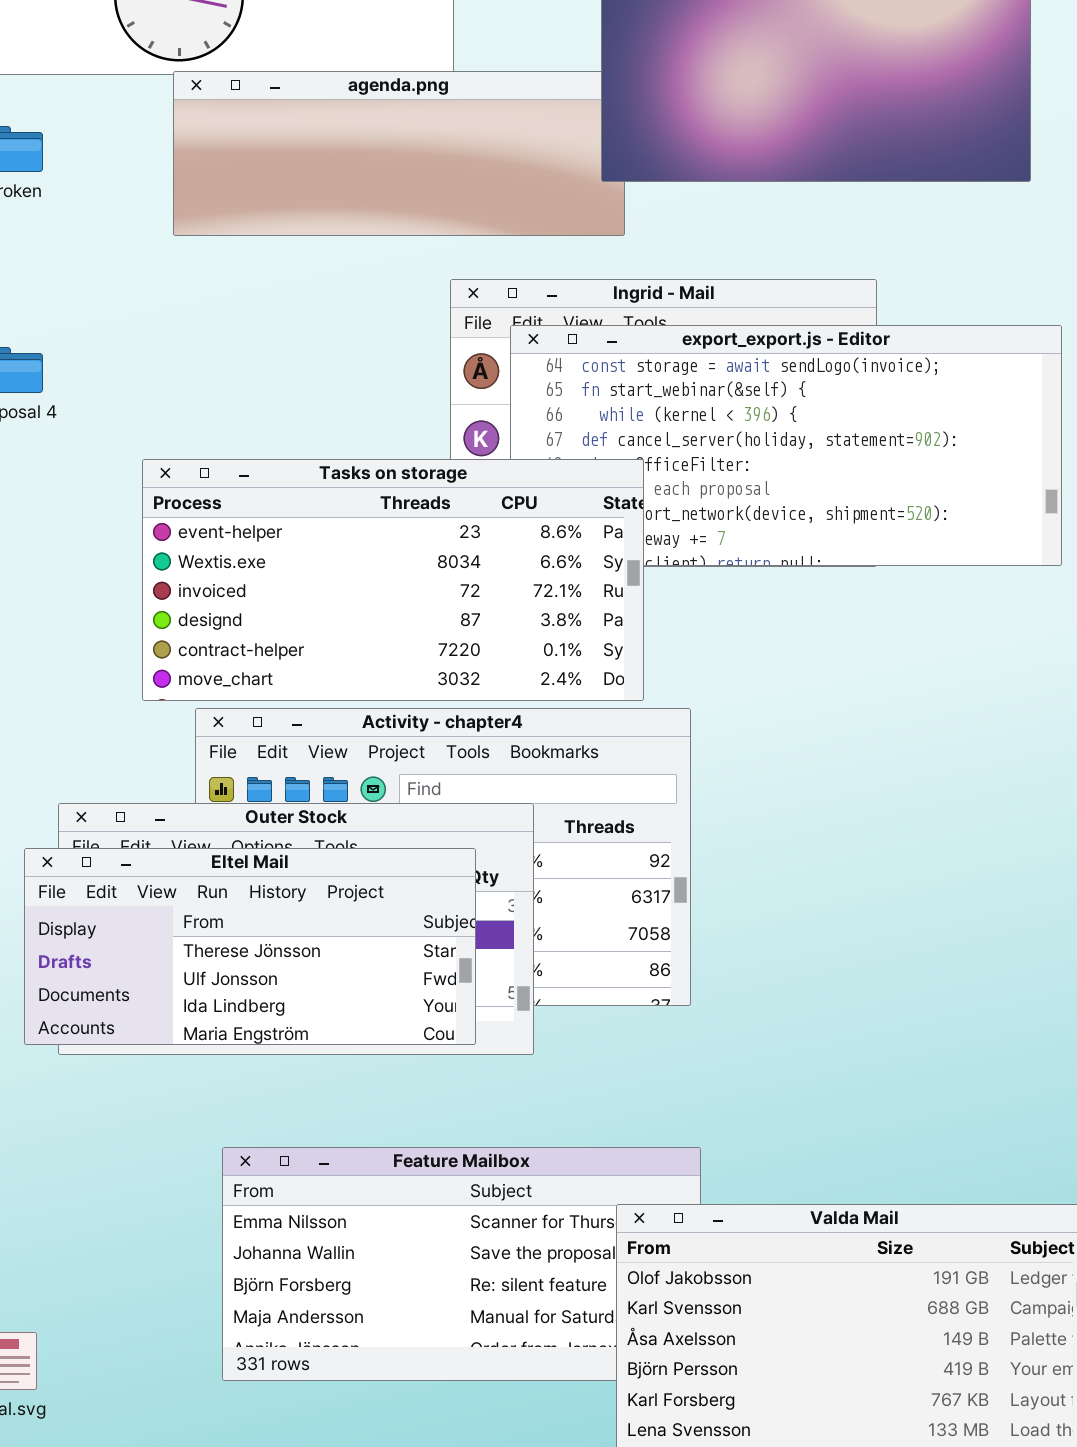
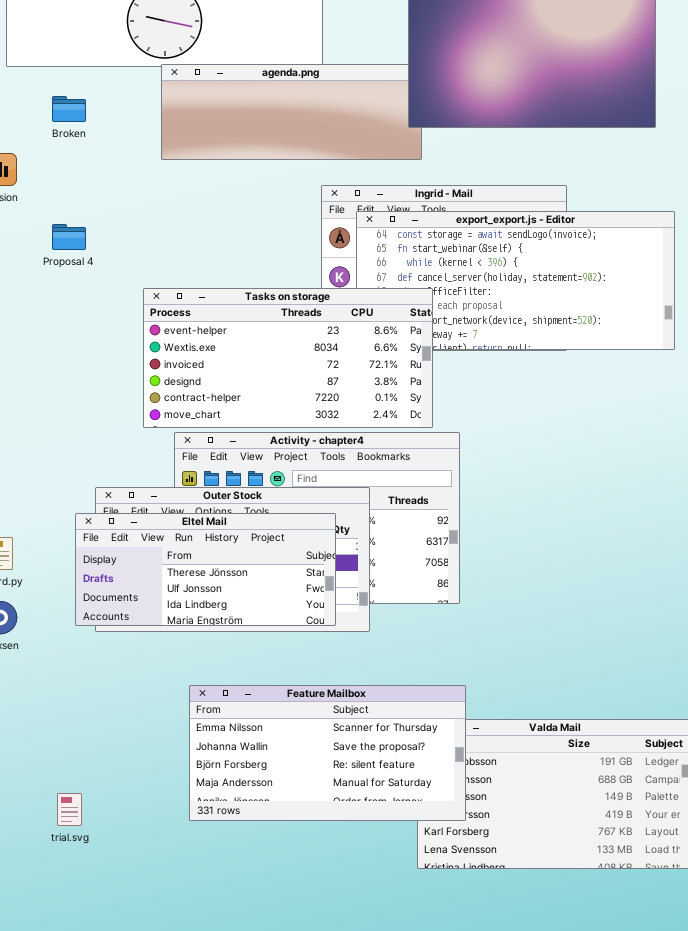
Feature Mailbox: [222,1147,701,1381] -> [189,685,466,821], raised

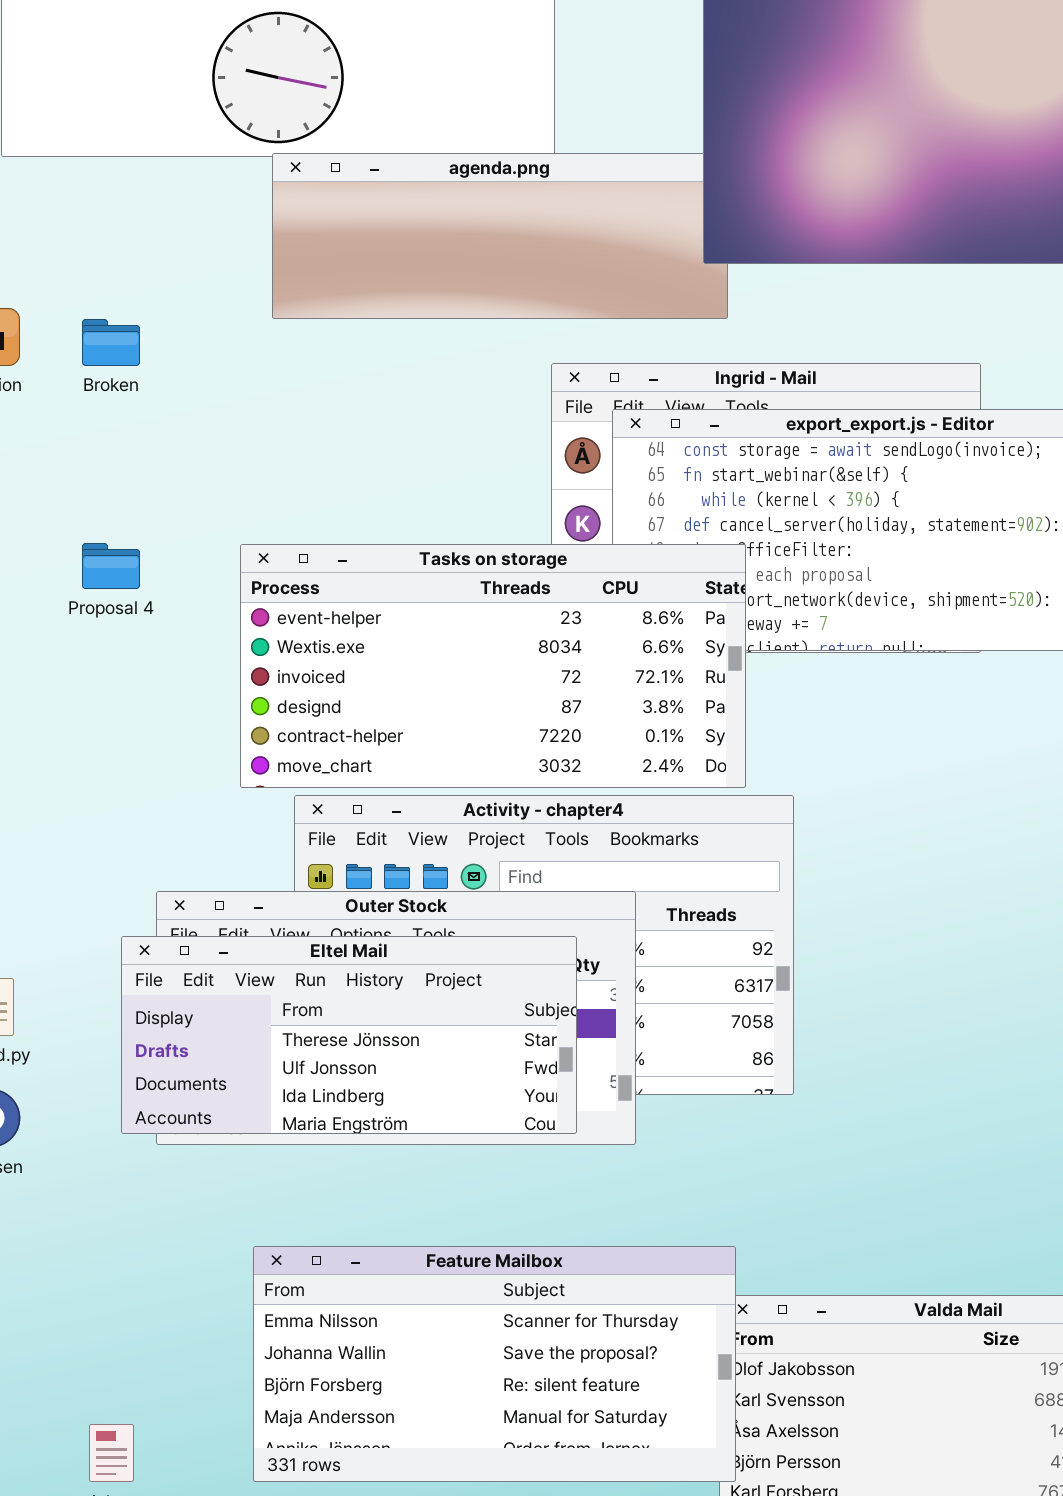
Broken: [52,96,86,122] -> [82,319,140,366], moved
Proposal 4: [52,224,86,250] -> [82,543,140,589], moved
Feature Mailbox: [189,685,466,821] -> [253,1246,736,1482], moved

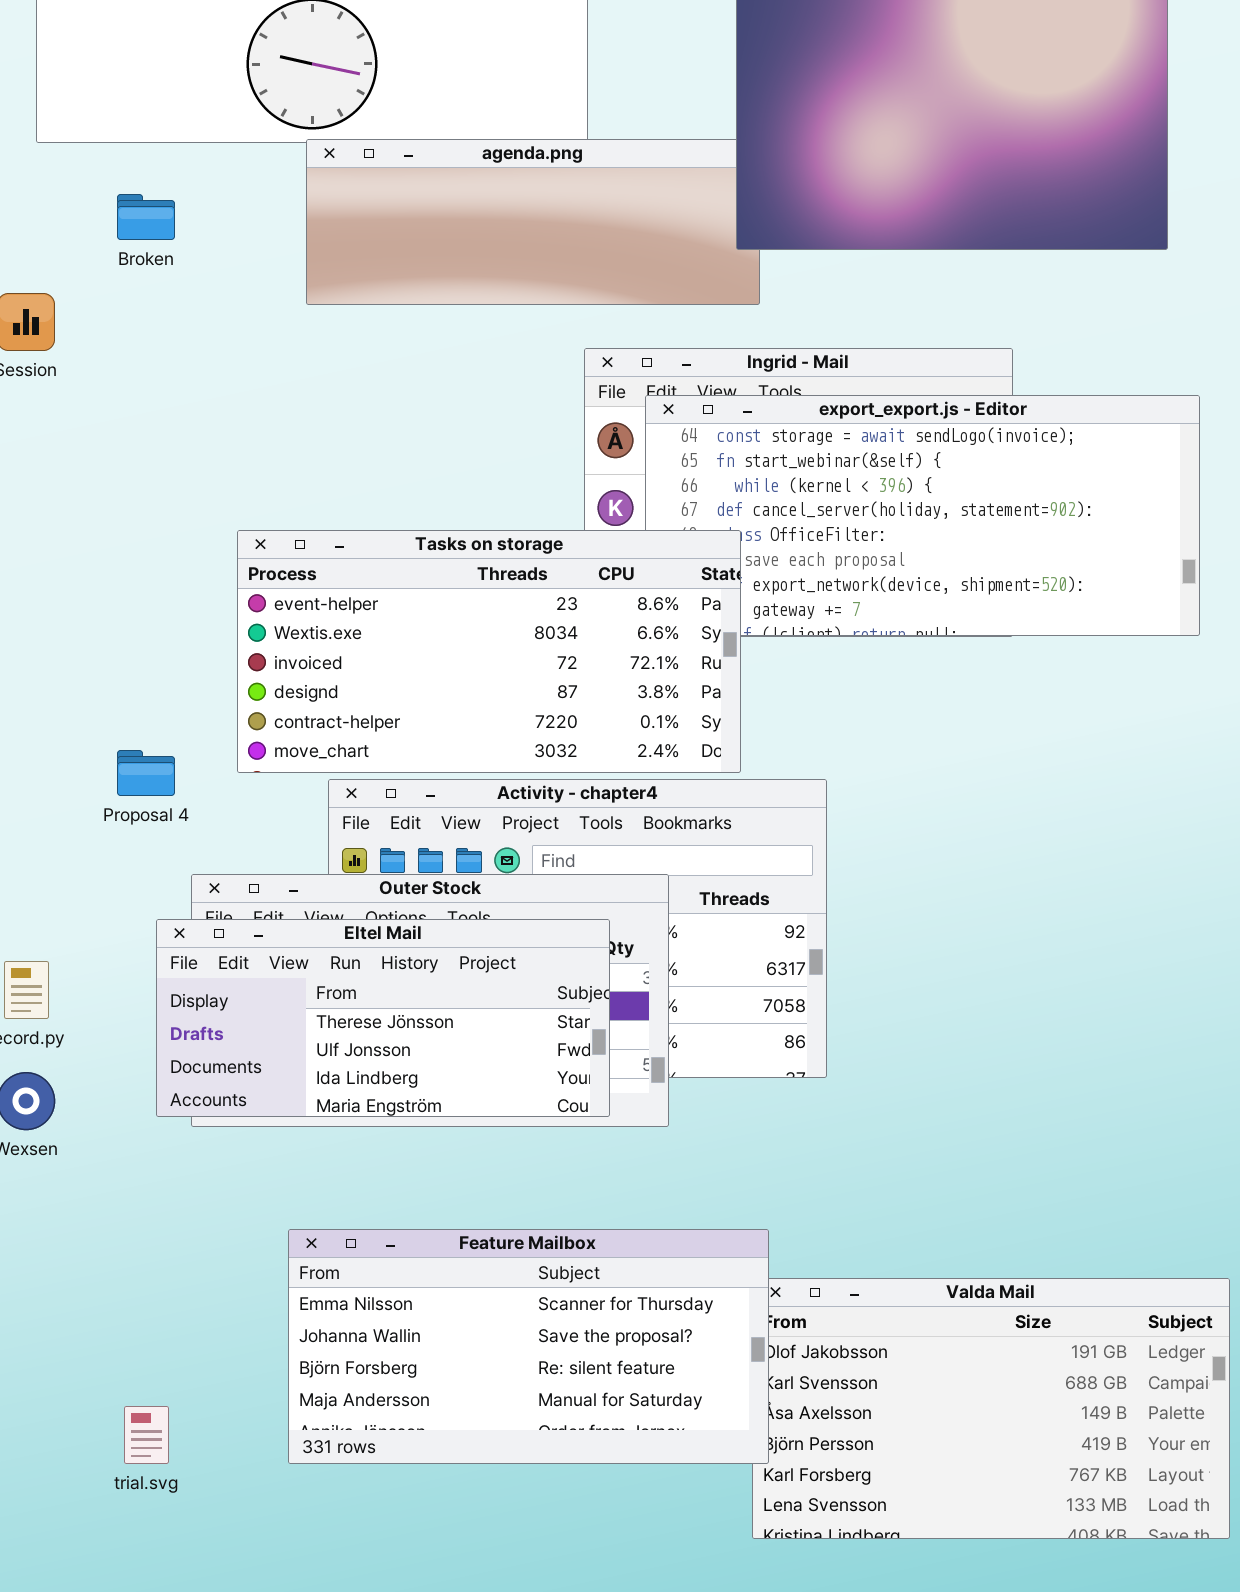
Broken: [82,319,140,366] -> [117,194,175,240], moved
Proposal 4: [82,543,140,589] -> [117,750,175,796], moved
Tasks on storage: [240,544,746,788] -> [237,530,741,773], moved

